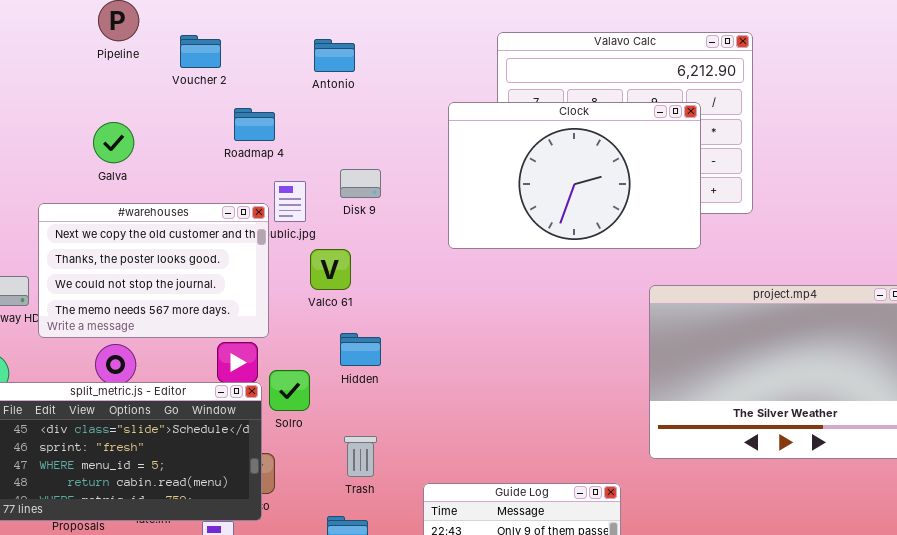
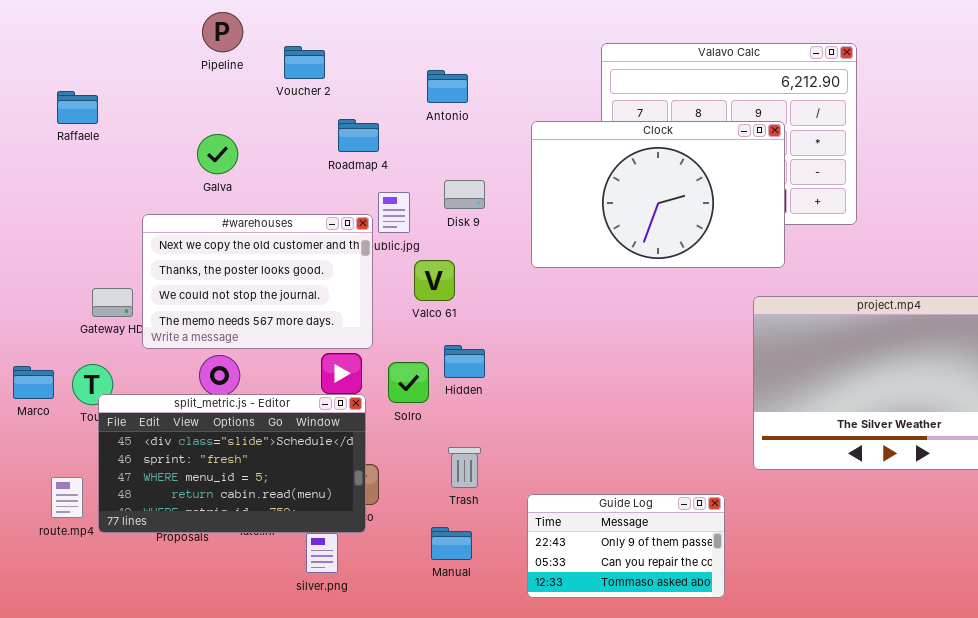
Antonio: [314,39,355,72] -> [427,70,468,103], moved
Clock: [448,102,701,249] -> [531,121,785,268], moved
Solro: [269,370,310,411] -> [388,362,429,403], moved

